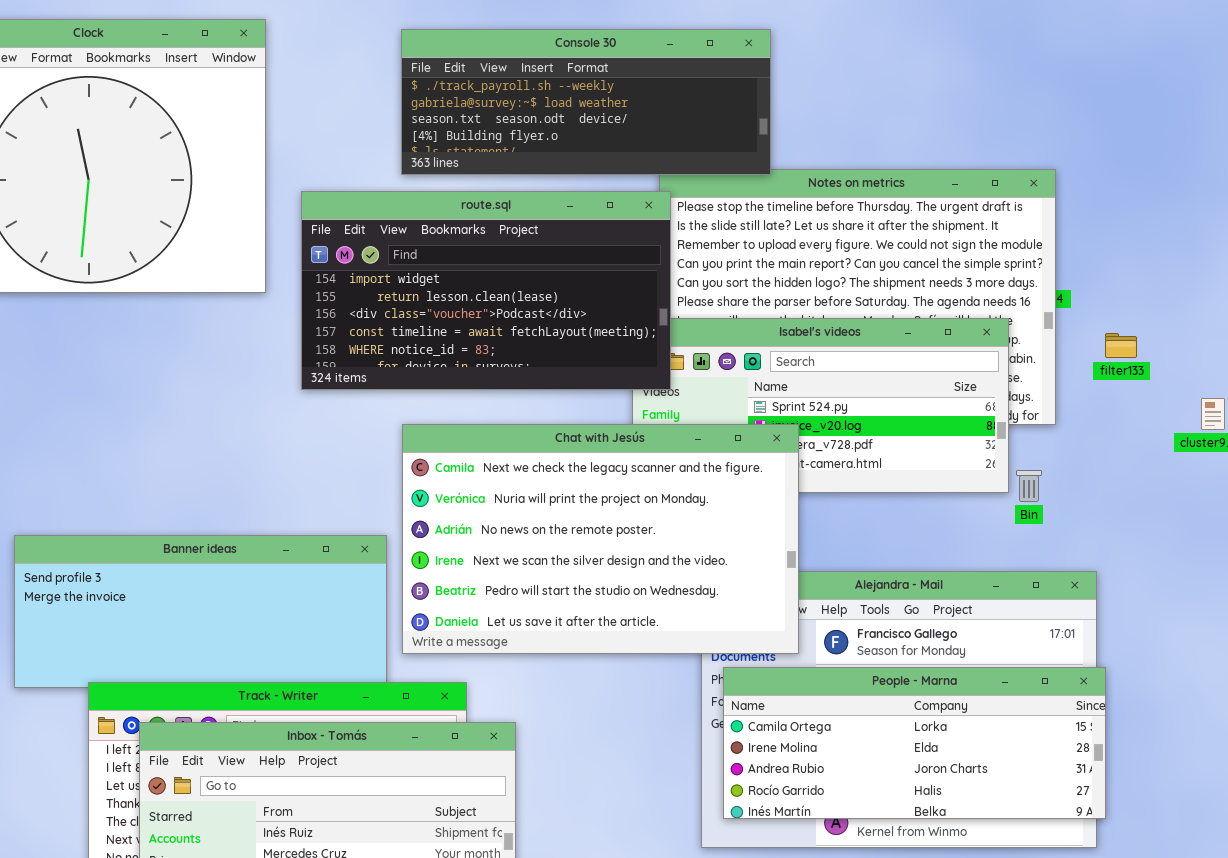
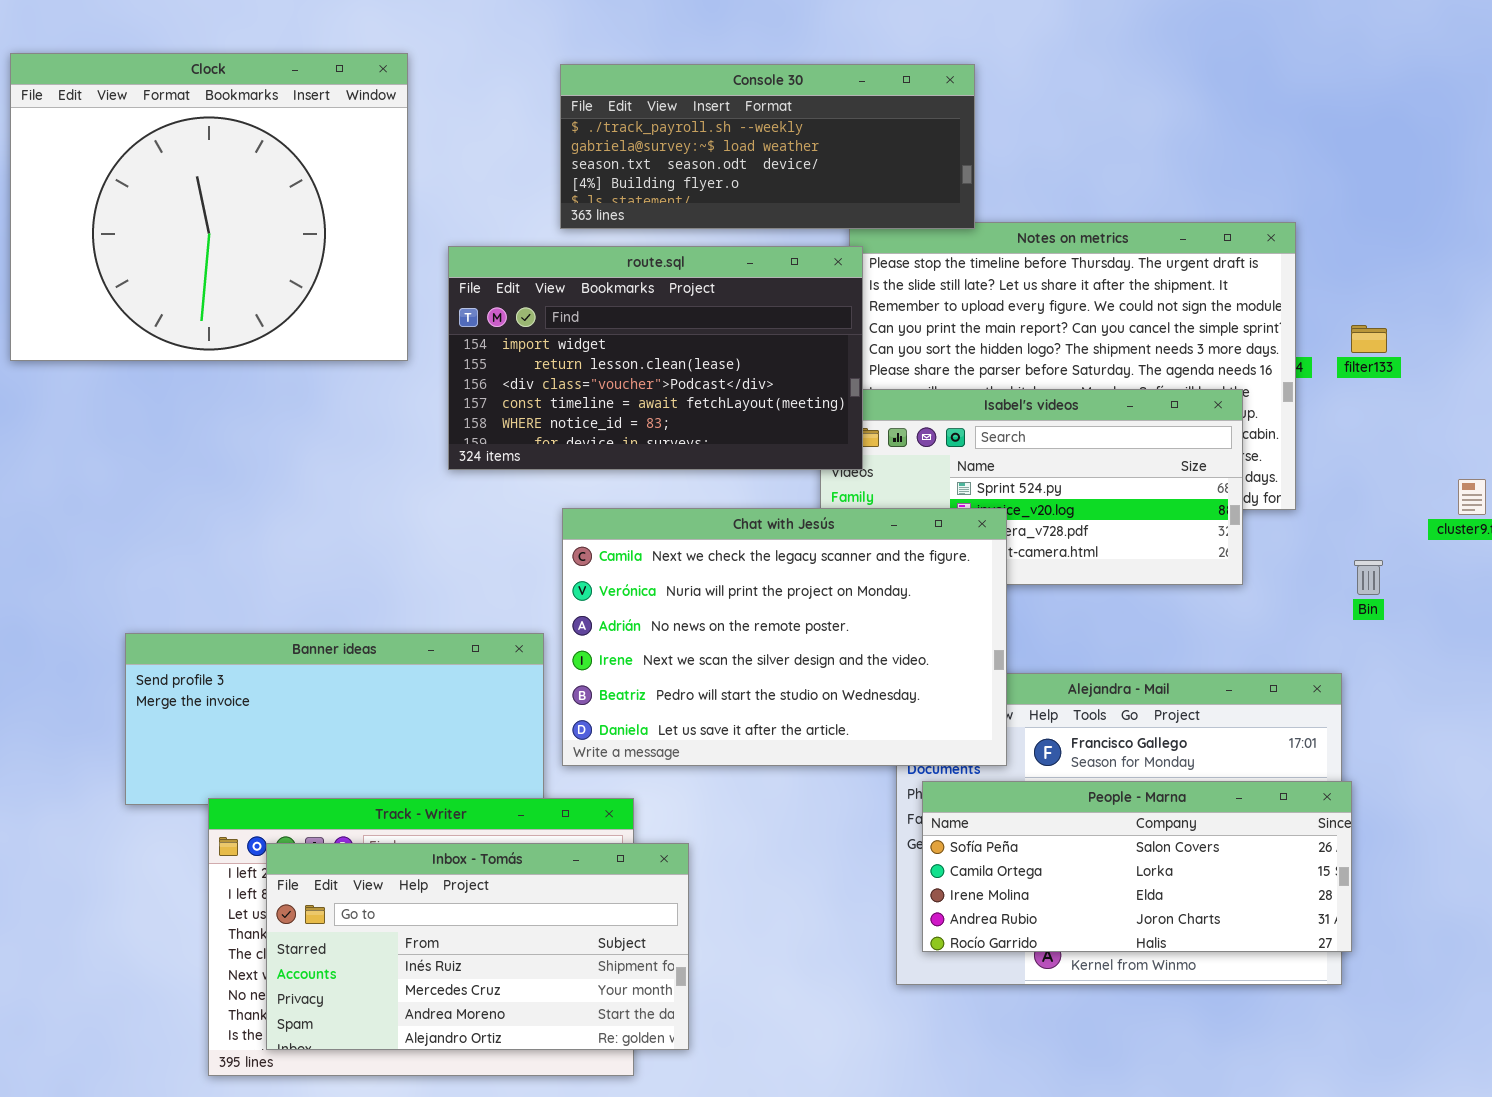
filter133: [1105,333,1137,358] -> [1351,325,1387,353], moved
Bin: [1016,470,1042,502] -> [1354,560,1383,595], moved
People - Marna: [723,667,1106,819] -> [922,781,1352,952], scrolled up 1 row

